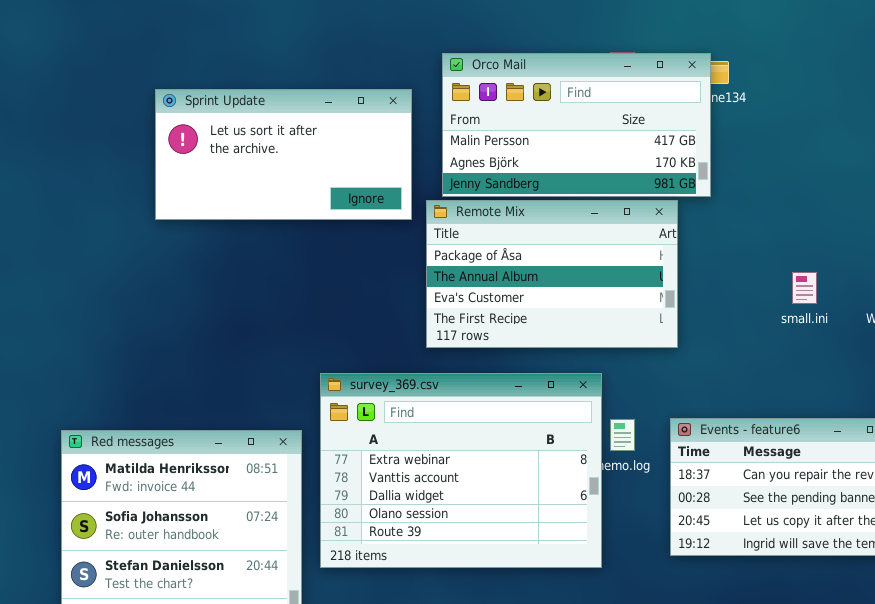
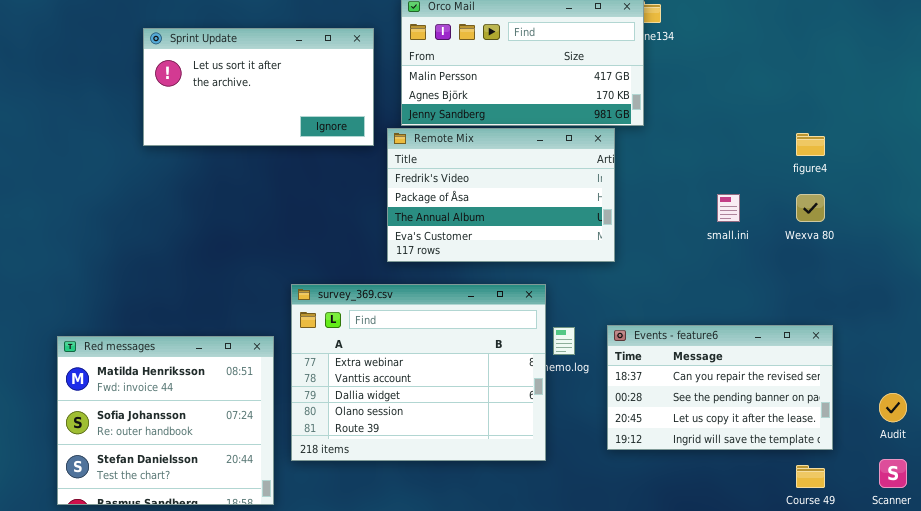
Remote Mix: [426,200,678,348] -> [387,128,615,262], scrolled up 1 row

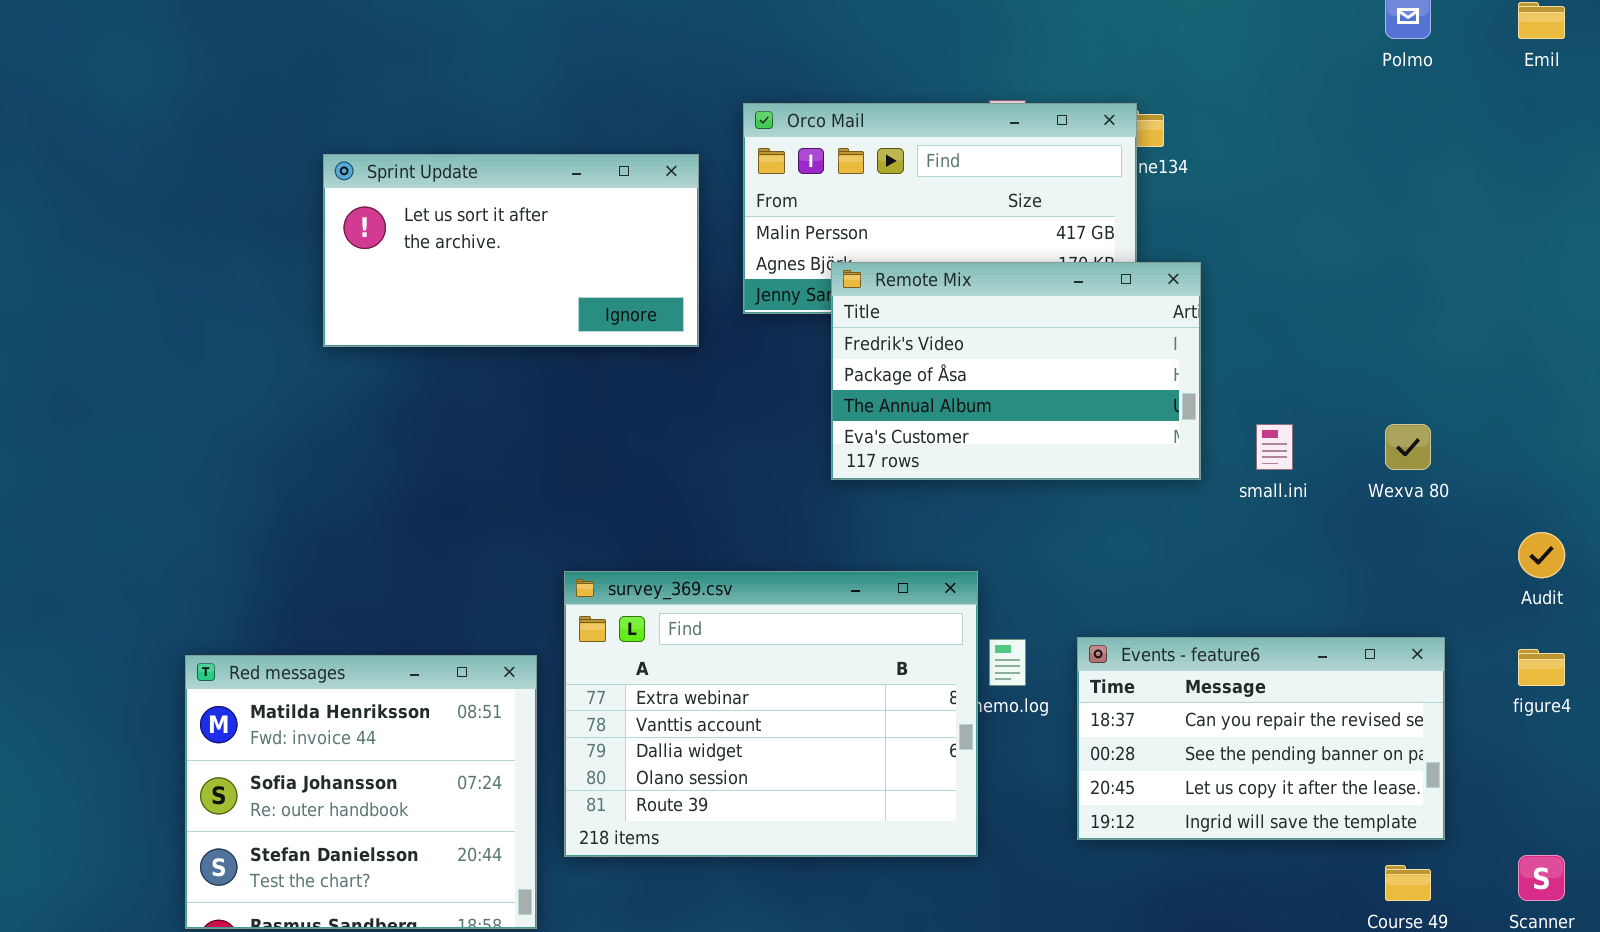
Remote Mix: [387,128,615,262] -> [831,262,1201,480], moved
figure4: [796,133,825,156] -> [1518,649,1565,686], moved
Audit: [879,393,907,422] -> [1518,532,1565,578], moved

